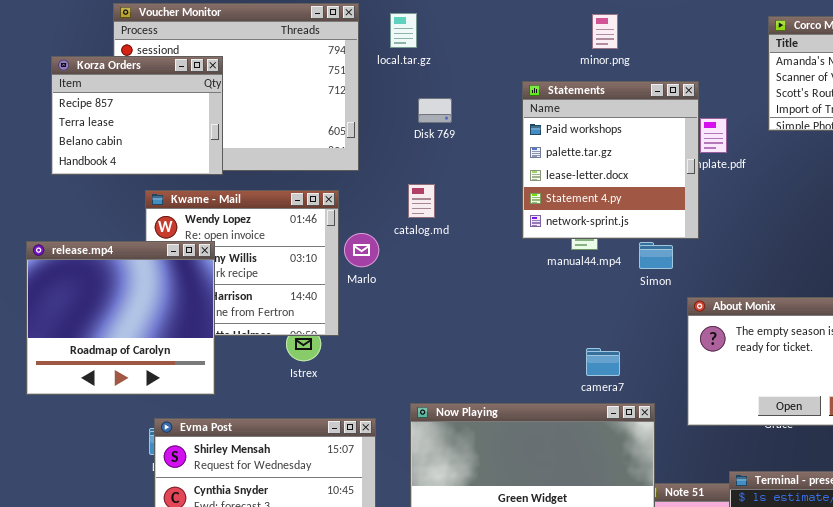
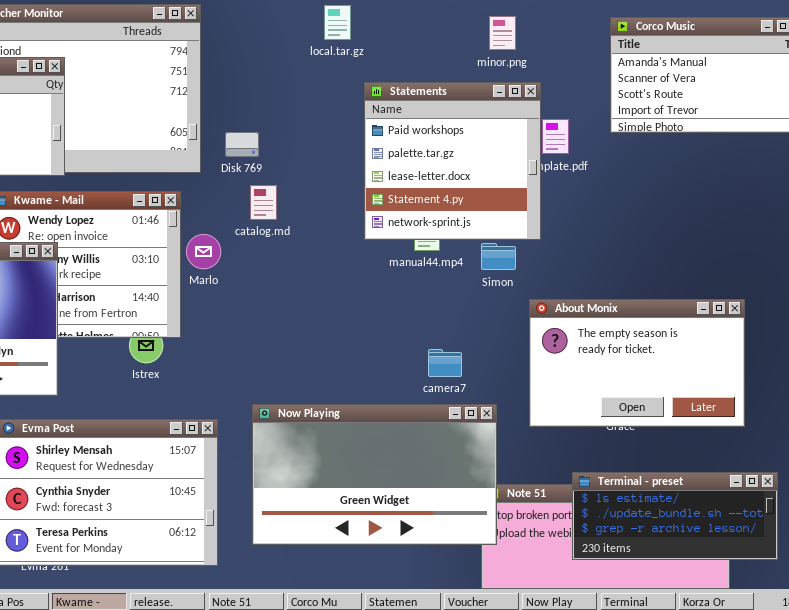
local.tar.gz: [390,13,417,48] -> [324,5,351,40], moved
minor.png: [592,14,618,49] -> [489,16,516,50], moved
Disk 769: [418,98,452,123] -> [225,132,259,157], moved

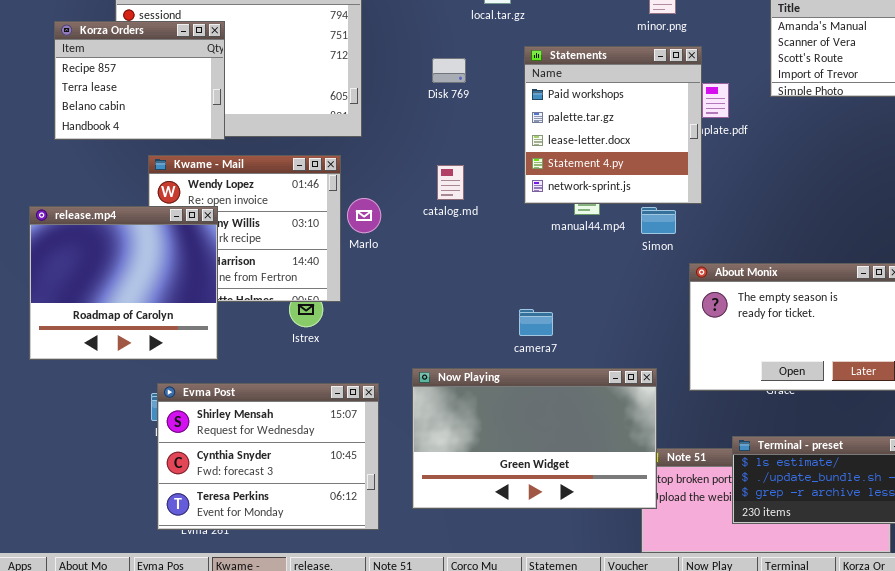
Disk 769: [225,132,259,157] -> [432,58,466,83], moved
catalog.md: [250,185,277,220] -> [437,165,464,200], moved
camera7: [428,349,462,377] -> [519,309,553,336], moved

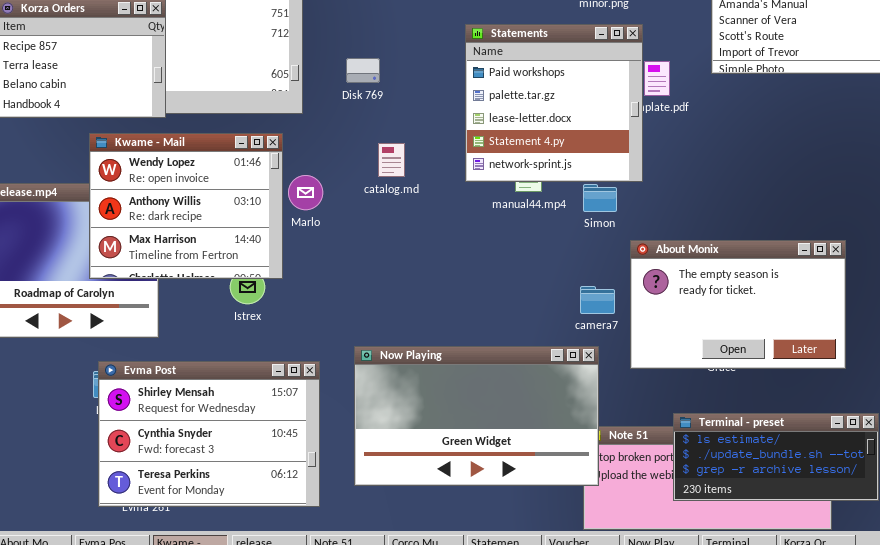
Disk 769: [432,58,466,83] -> [346,58,380,83], moved
Kwame - Mail: [148,155,341,302] -> [89,133,283,279], raised
camera7: [519,309,553,336] -> [580,286,615,314], moved

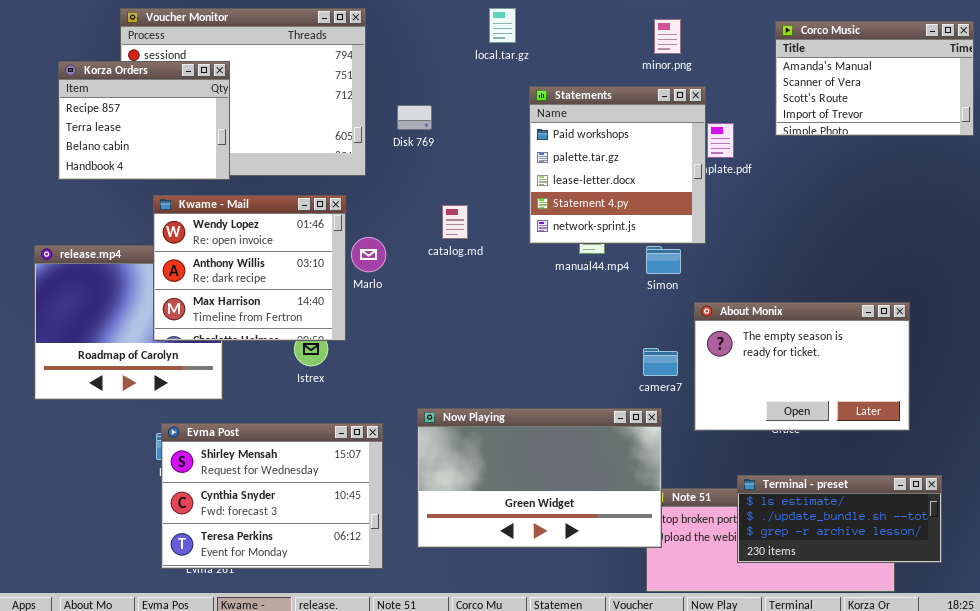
Disk 769: [346,58,380,83] -> [397,105,432,130], moved

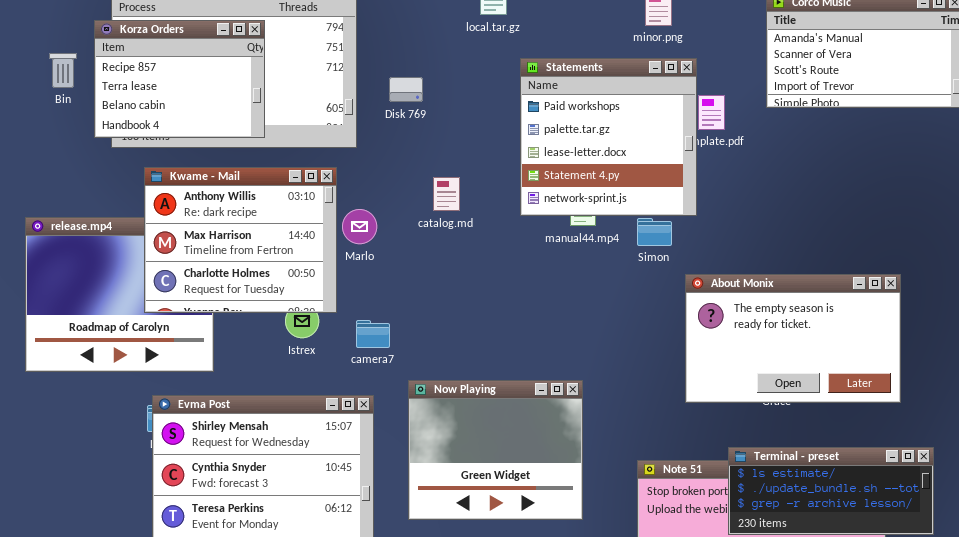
Korza Orders: [58,61,230,180] -> [94,20,265,138], moved
Kwame - Mail: [153,195,346,341] -> [144,167,337,313], scrolled down 1 row
camera7: [643,348,678,376] -> [356,320,390,348], moved
Now Playing: [417,408,662,548] -> [408,380,583,520], resized

